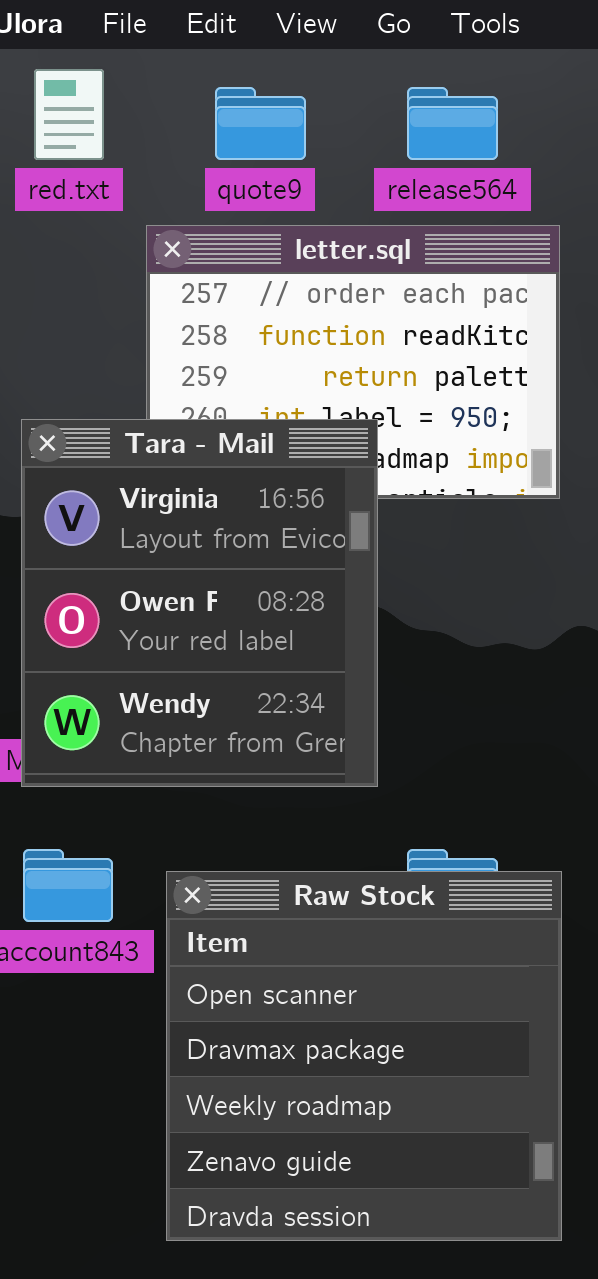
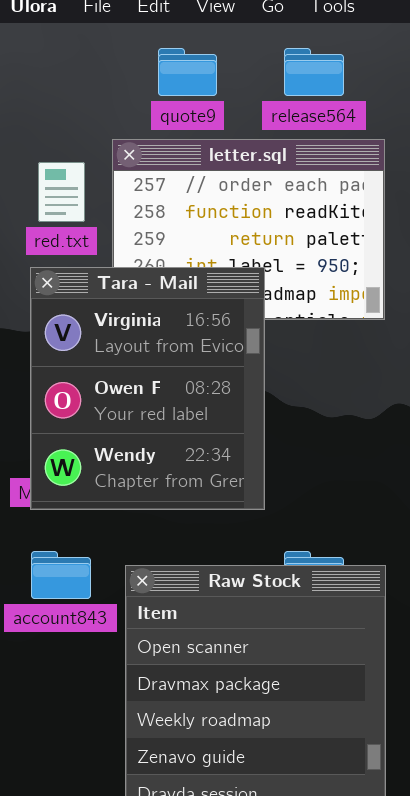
red.txt: [34,69,104,160] -> [38,162,85,222], moved

